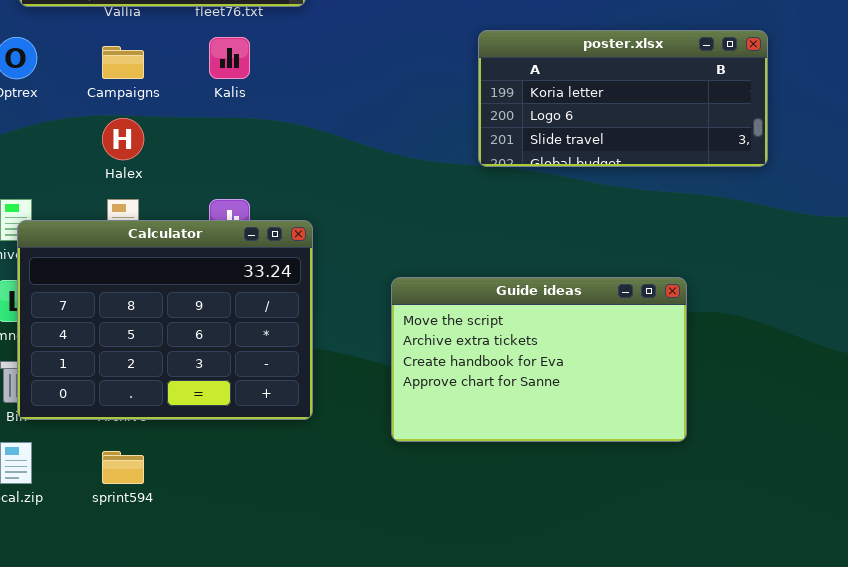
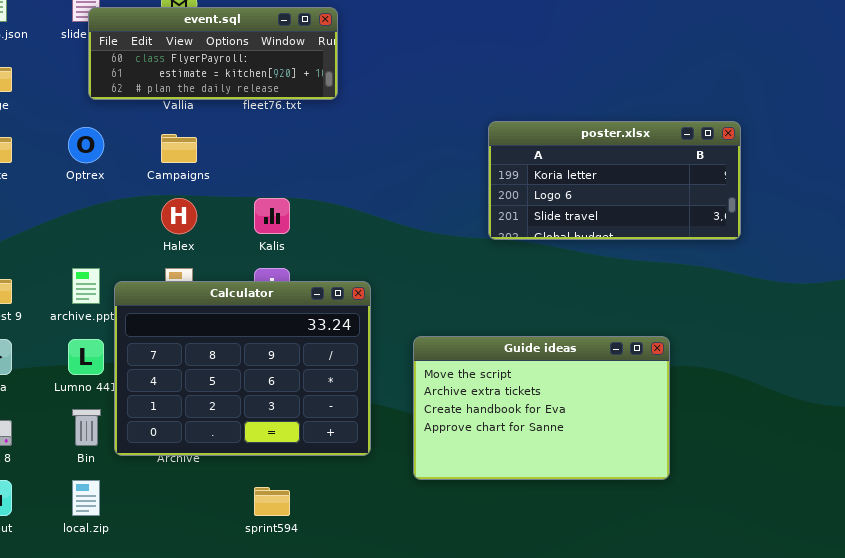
Kalis: [209,37,250,79] -> [254,198,290,234], moved
Calculator: [17,220,313,420] -> [114,281,371,456], moved
sprint594: [102,451,144,484] -> [254,487,290,516], moved

